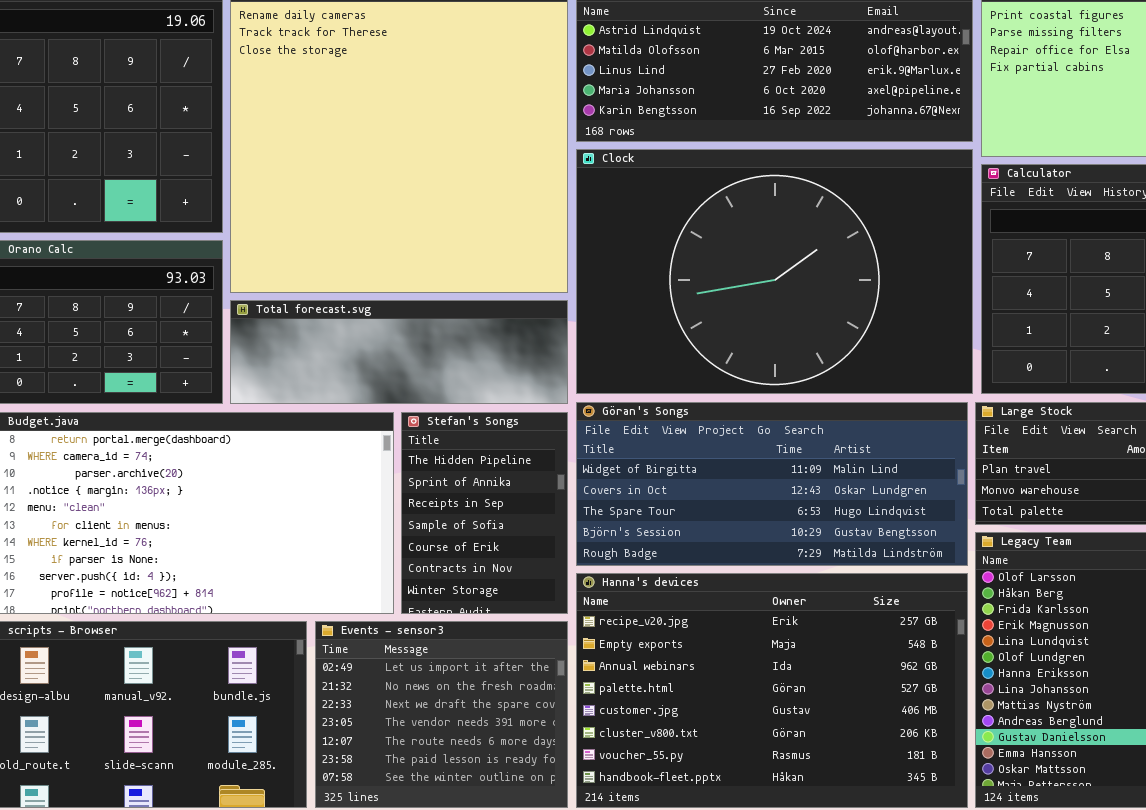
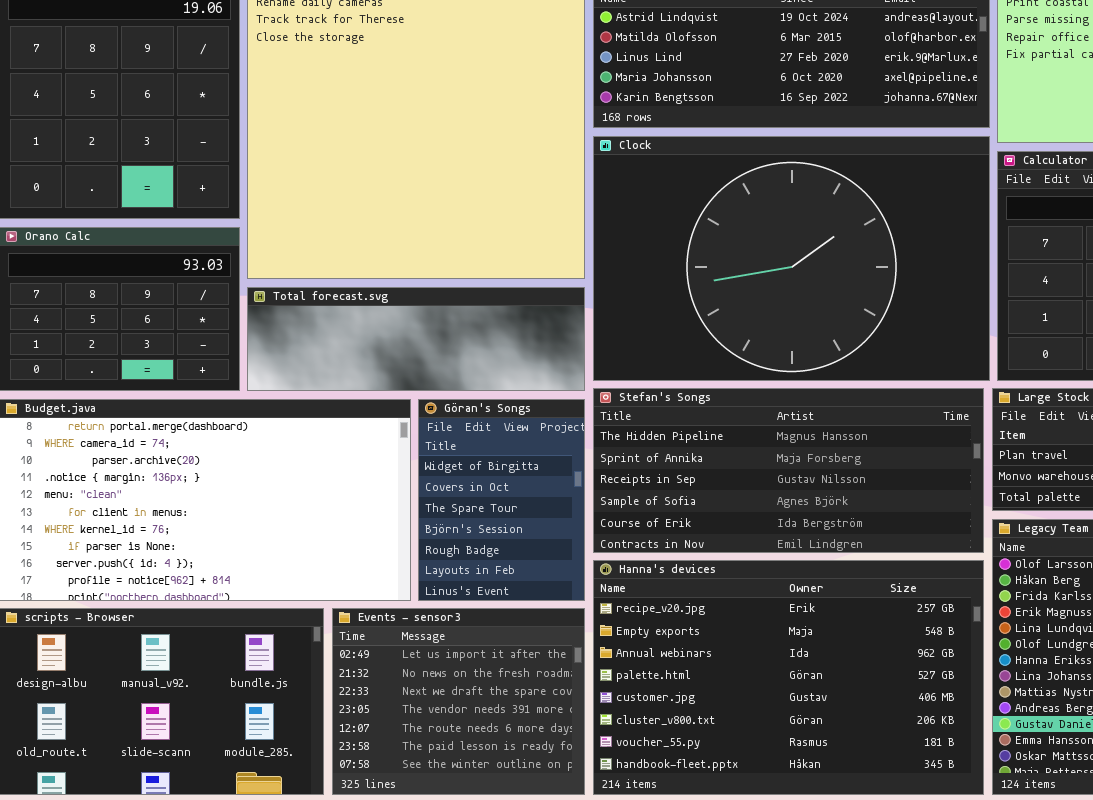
Göran's Songs: [576,402,968,566] -> [418,399,585,601], moved, resized
Stefan's Songs: [401,412,568,614] -> [593,388,984,553], moved, resized

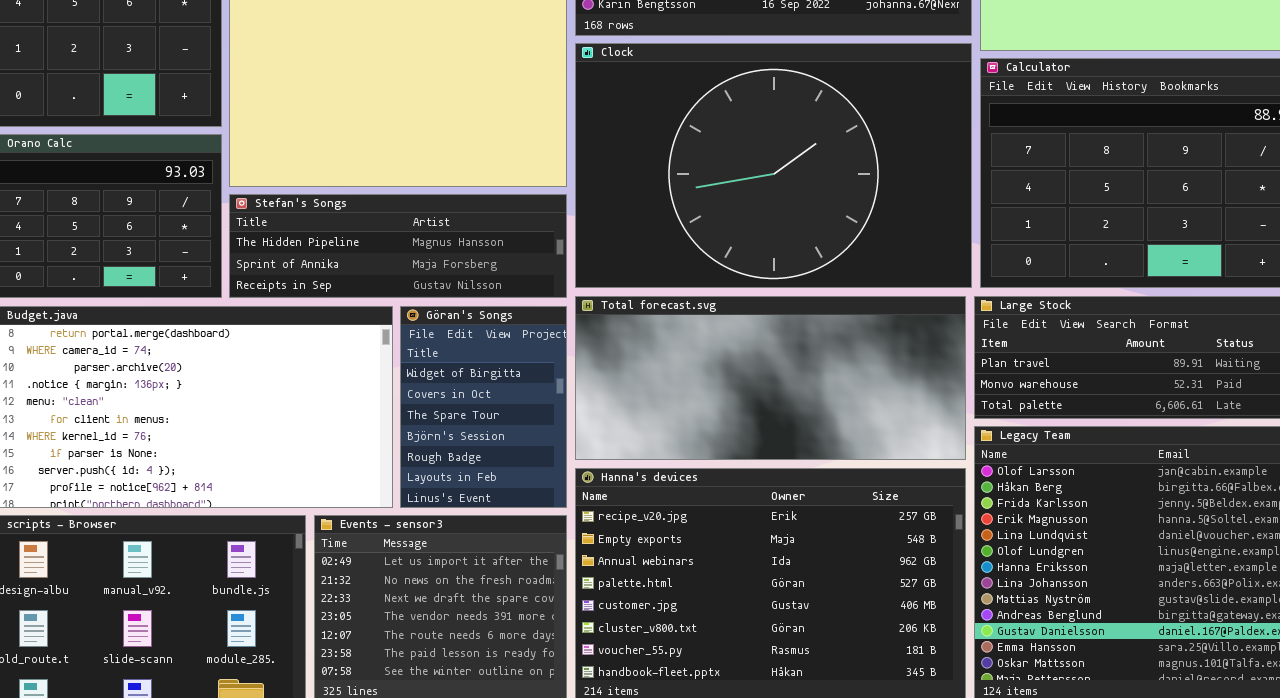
Total forecast.svg: [247,287,585,391] -> [575,296,966,460], moved, resized
Stefan's Songs: [593,388,984,553] -> [229,194,567,298], moved, resized

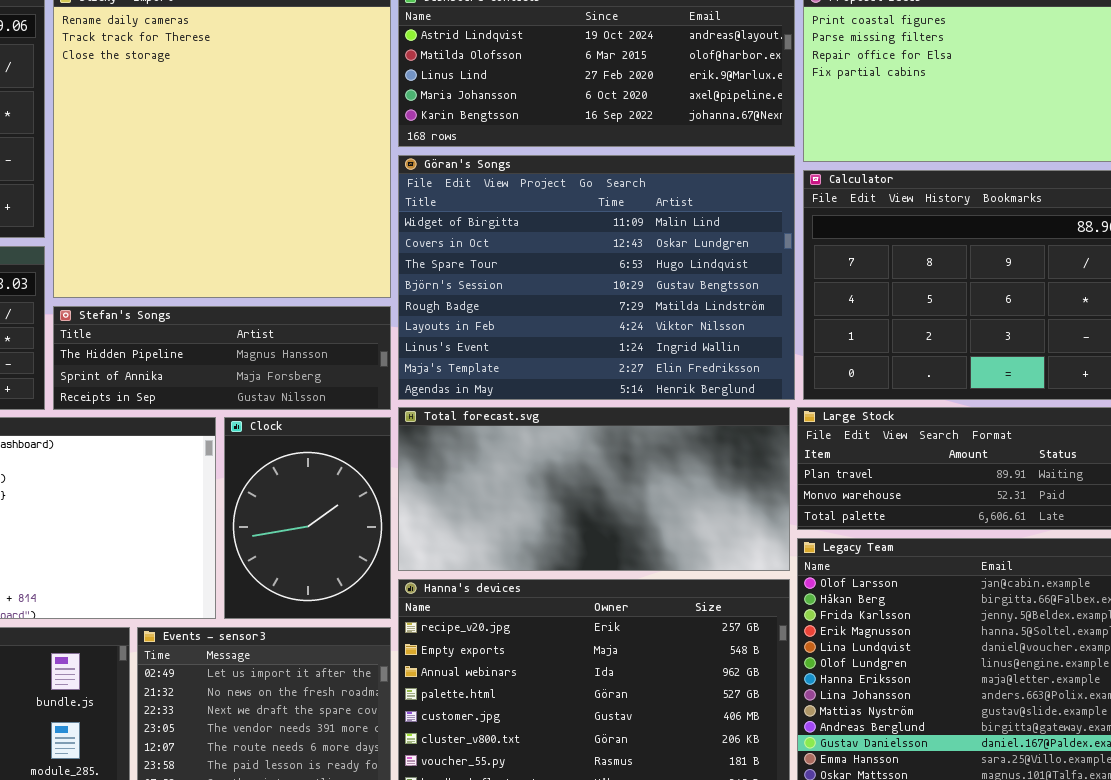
Clock: [575,43,972,288] -> [224,417,391,619], moved, resized
Göran's Songs: [400,306,567,508] -> [398,155,795,400], moved, resized

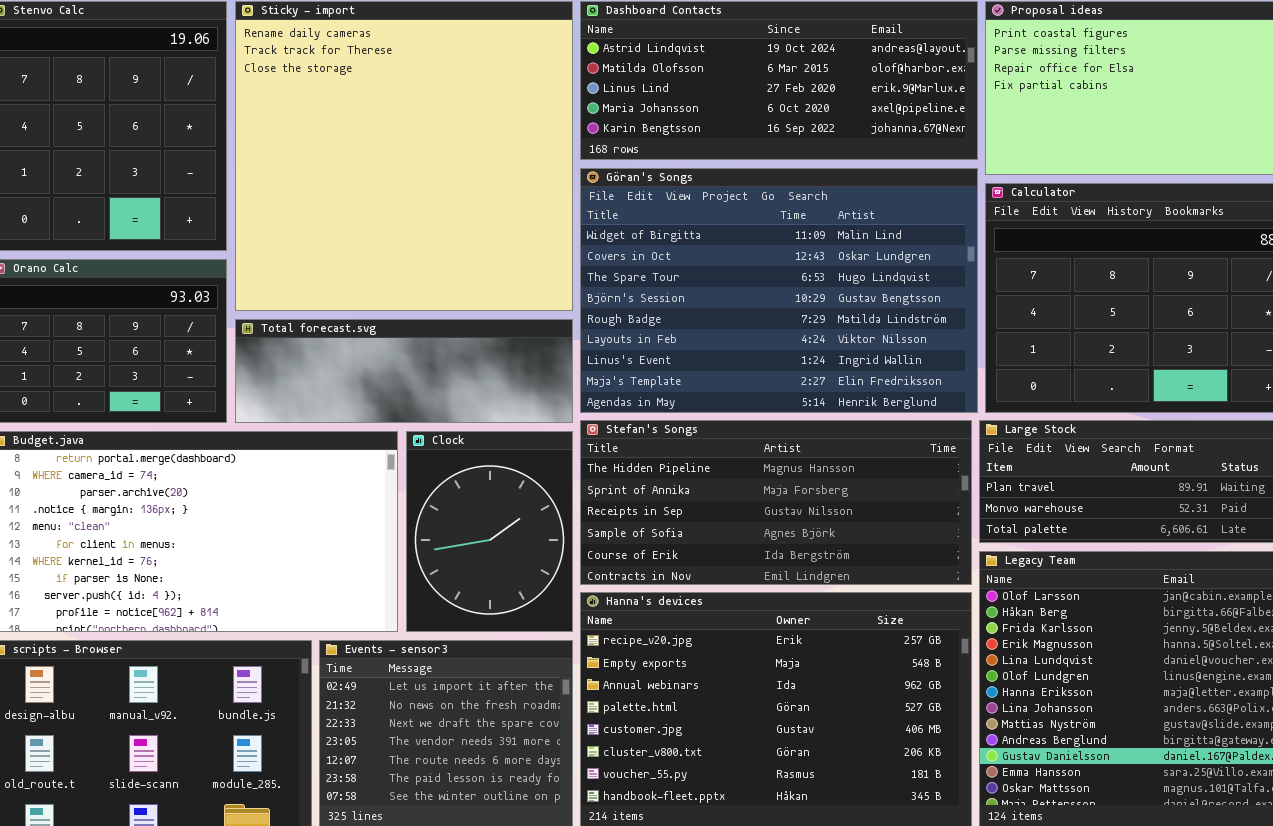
Stefan's Songs: [53,306,391,410] -> [580,420,972,585], moved, resized
Total forecast.svg: [398,407,790,571] -> [235,319,573,423], moved, resized

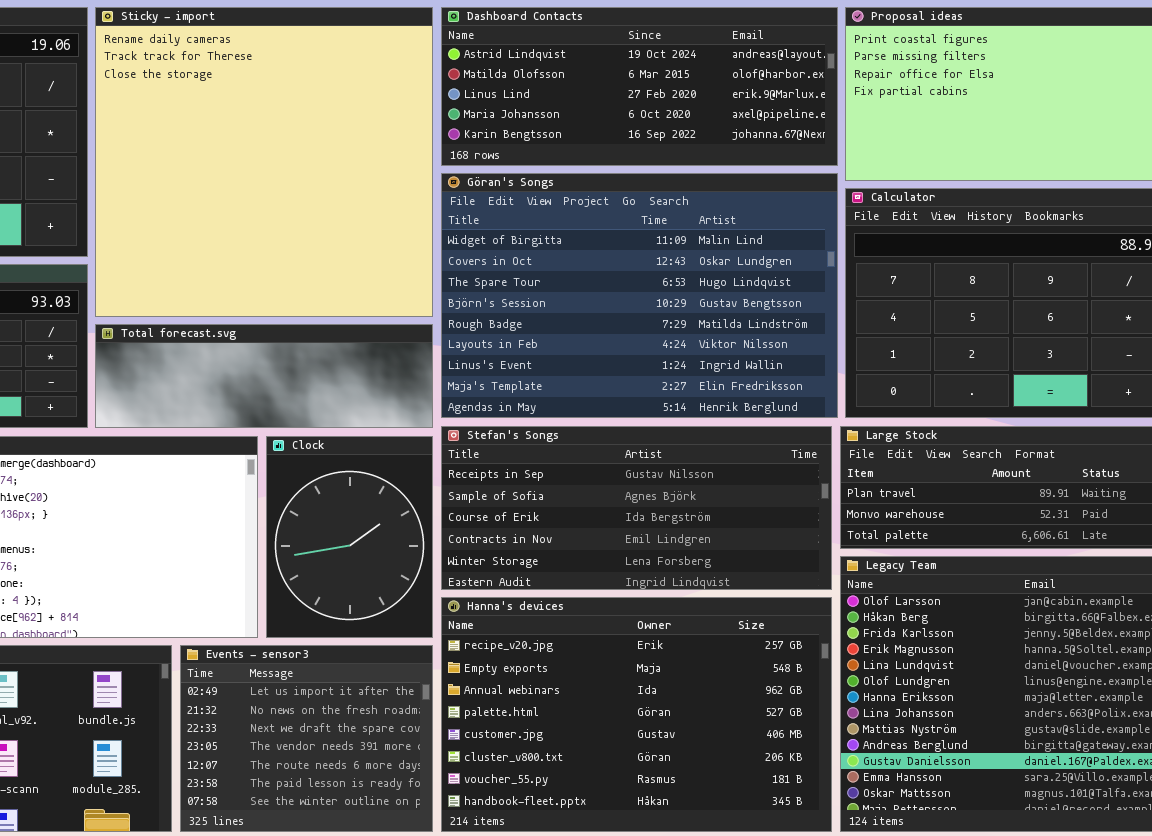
Stefan's Songs: [580,420,972,585] -> [441,426,832,590], scrolled down 2 rows

